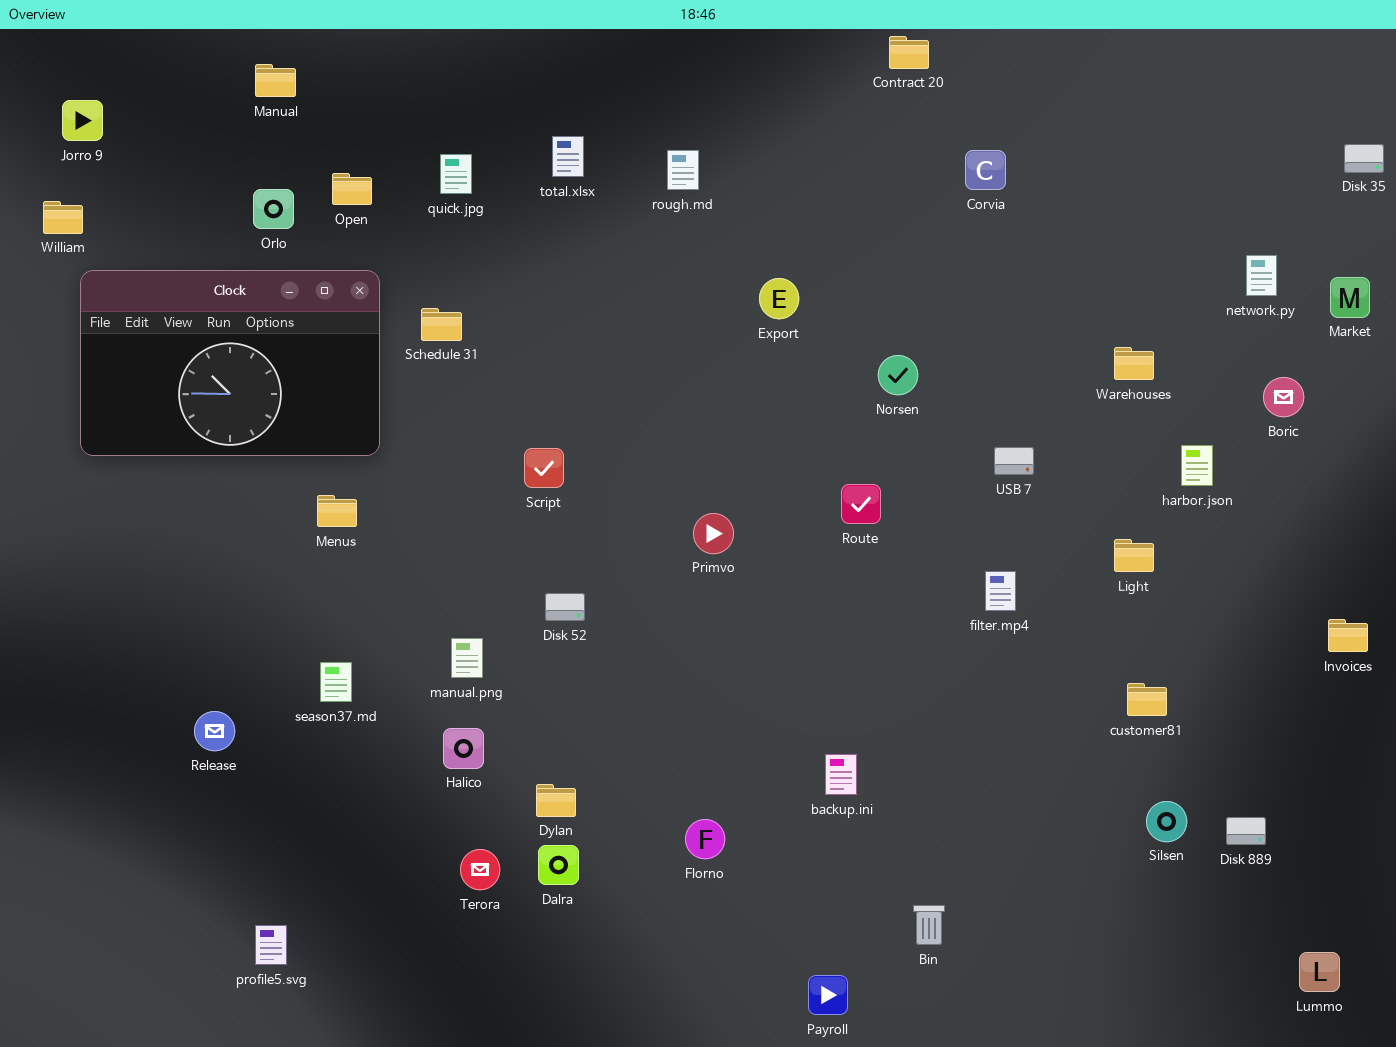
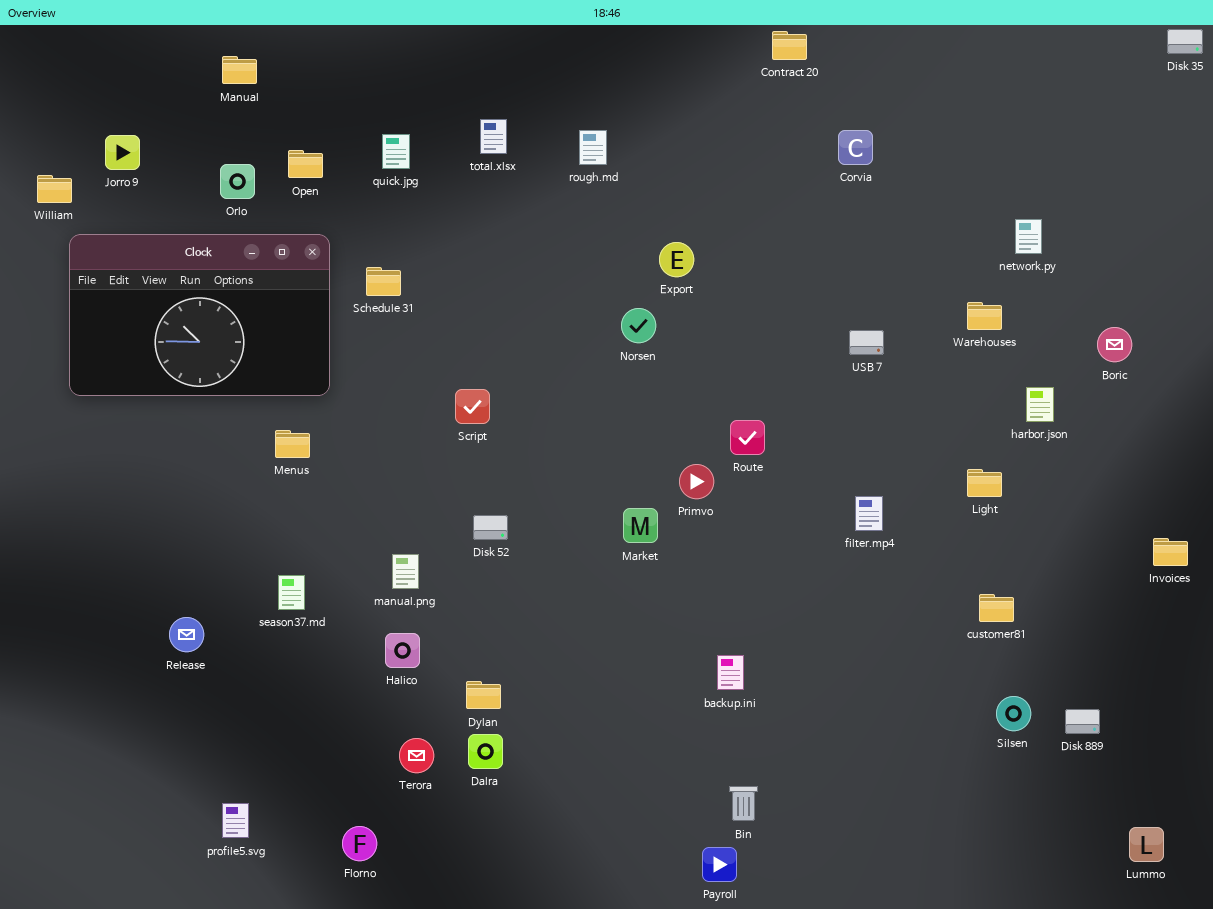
Jorro 9: [62,100,103,141] -> [105,135,140,170], moved
Disk 35: [1344,144,1384,173] -> [1167,29,1203,54], moved
network.py: [1246,255,1277,296] -> [1015,219,1042,254], moved
Market: [1330,277,1370,318] -> [623,508,658,543], moved
Norsen: [878,355,918,395] -> [621,308,656,343], moved
USB 7: [994,447,1034,475] -> [849,330,884,355], moved
Primvo: [693,513,734,554] -> [679,464,714,499], moved
Florno: [685,819,725,859] -> [342,826,377,861], moved
Bin: [913,905,945,945] -> [729,786,758,821], moved

